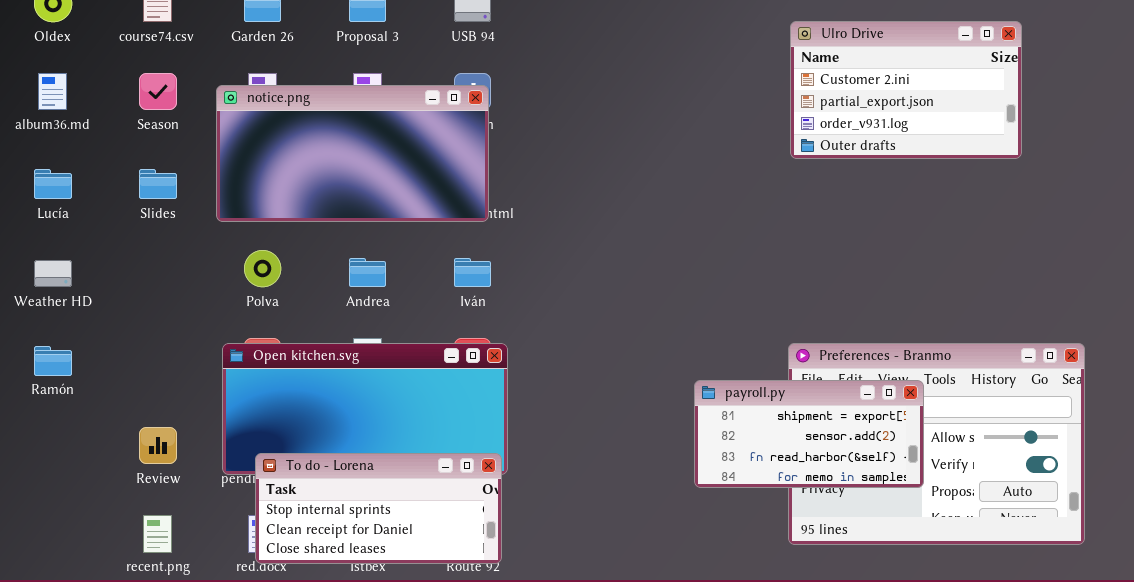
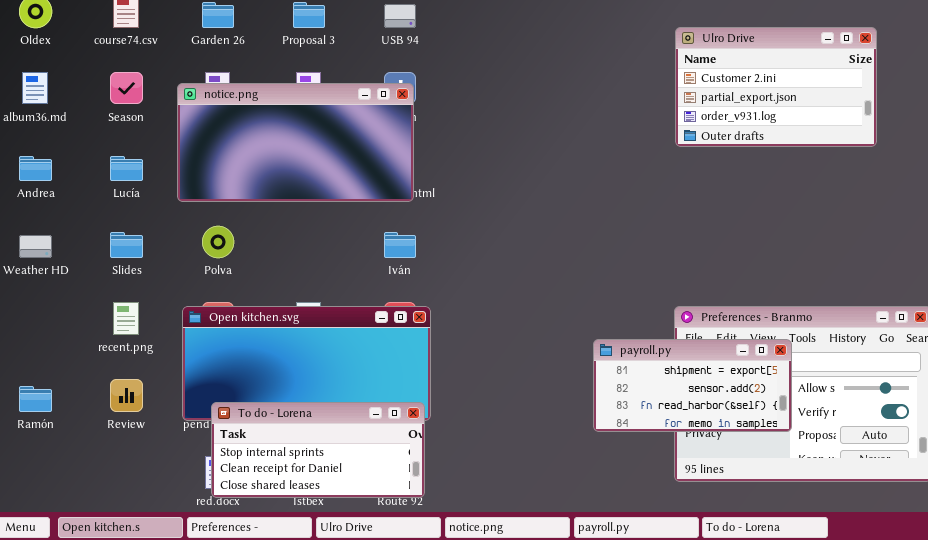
Lucía: [34,169,72,199] -> [110,156,143,181], moved
Slides: [139,169,177,199] -> [110,232,143,258], moved
Andrea: [349,258,386,287] -> [19,156,52,181], moved
Ramón: [34,346,72,376] -> [19,386,52,412], moved
recent.png: [143,515,172,553] -> [113,302,139,335], moved

